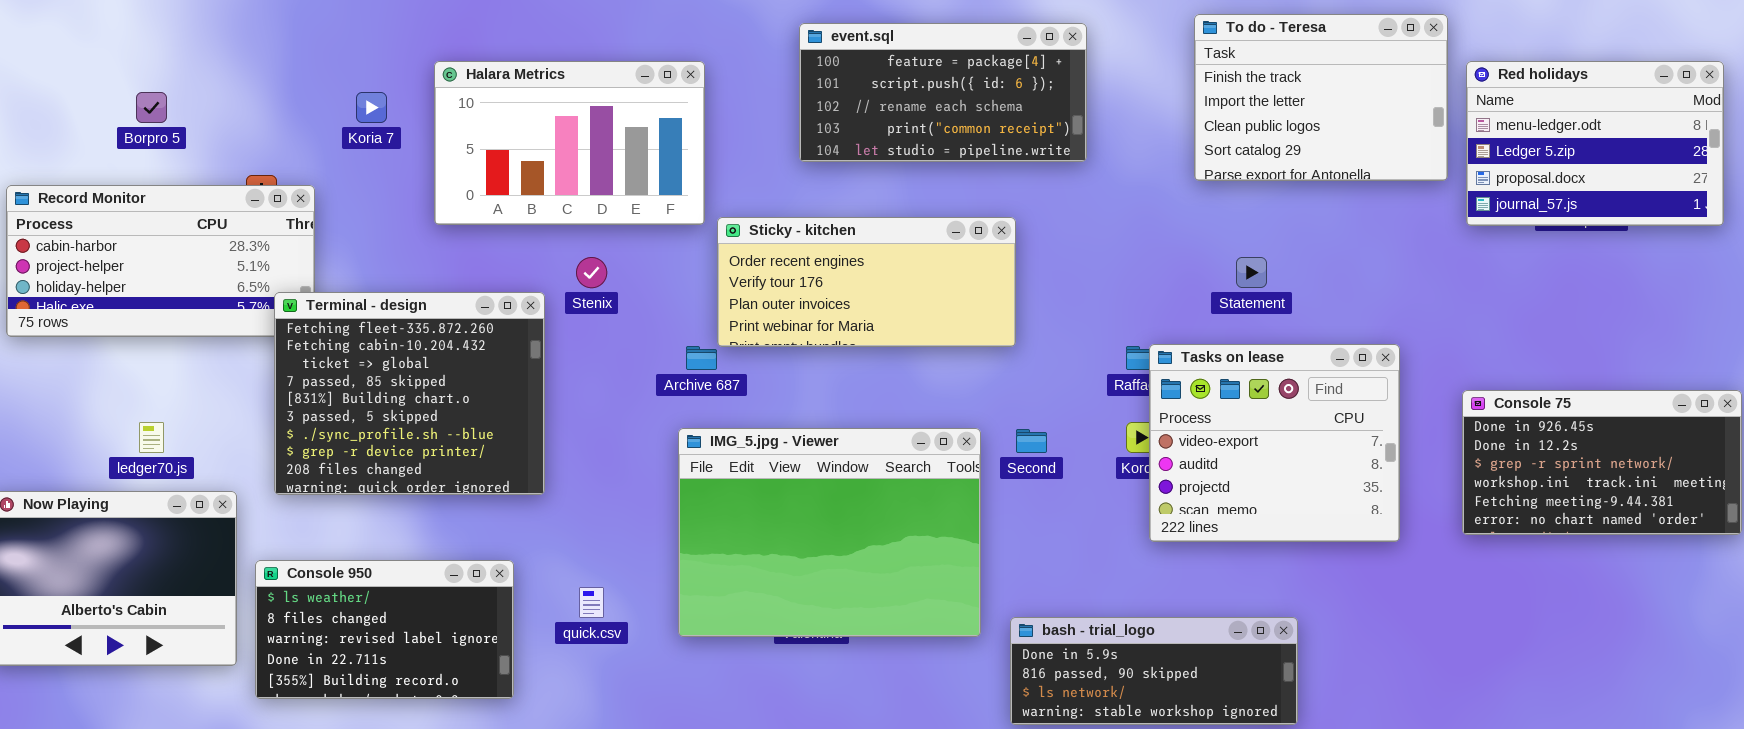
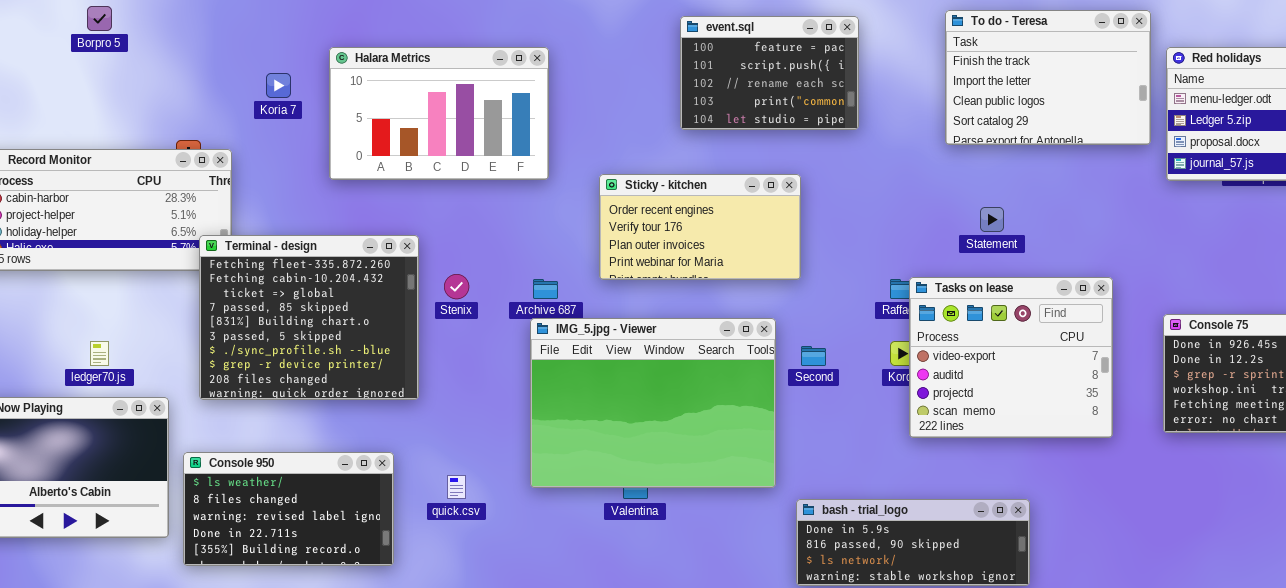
event.sql: [799,23,1087,162] -> [680,16,859,130], resized
Borpro 5: [136,92,167,123] -> [87,6,112,31], moved
Sticky - kitchen: [717,217,1016,347] -> [599,174,801,280], resized
Stenix: [576,257,607,288] -> [444,274,469,299], moved
IMG_5.jpg - Viewer: [678,428,981,637] -> [530,318,776,488], moved

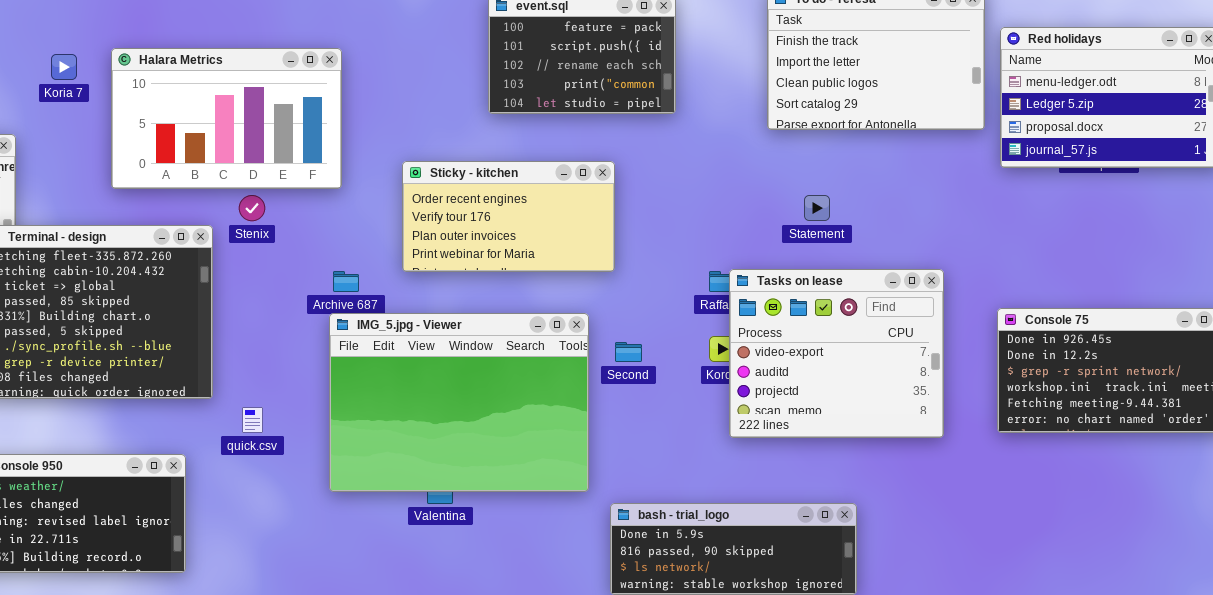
Halara Metrics: [329,47,549,180] -> [111,48,342,189], moved
Stenix: [444,274,469,299] -> [239,195,265,221], moved
quick.csv: [447,475,466,499] -> [242,407,263,433], moved

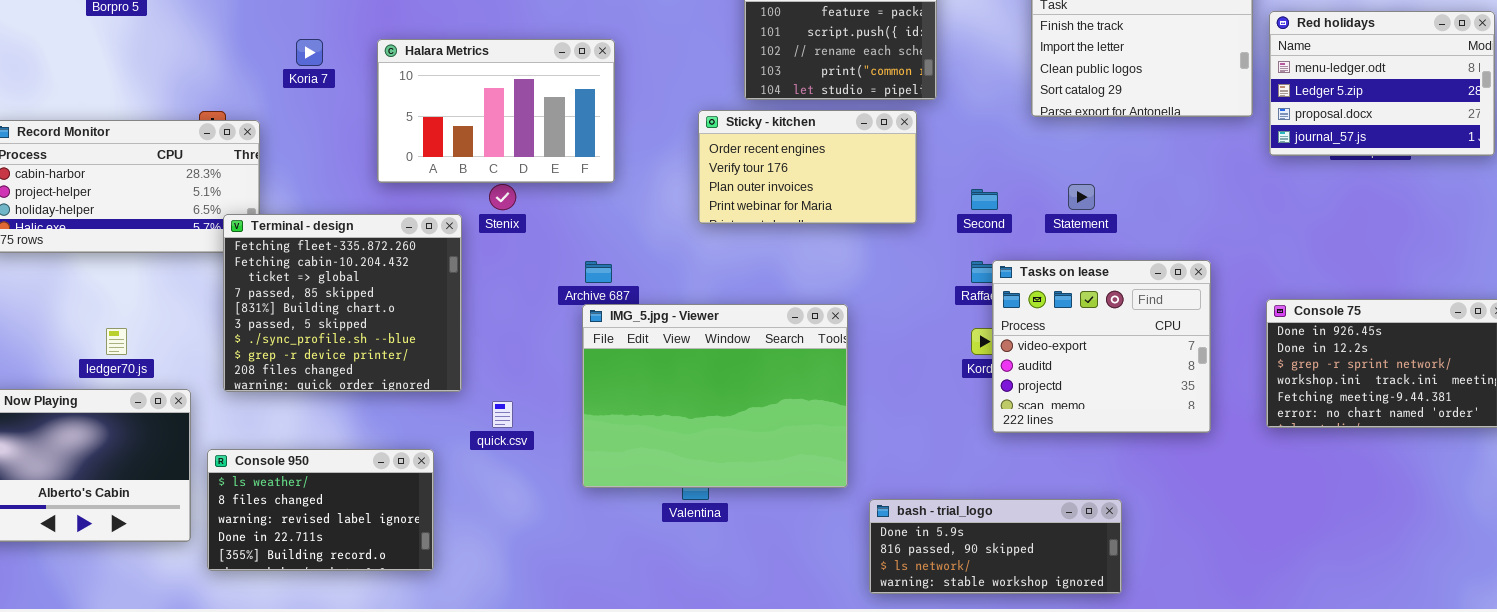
Halara Metrics: [111,48,342,189] -> [377,39,615,183], moved
Sticky - kitchen: [402,161,615,272] -> [698,110,917,224], moved
Second: [615,342,642,362] -> [971,189,998,210], moved

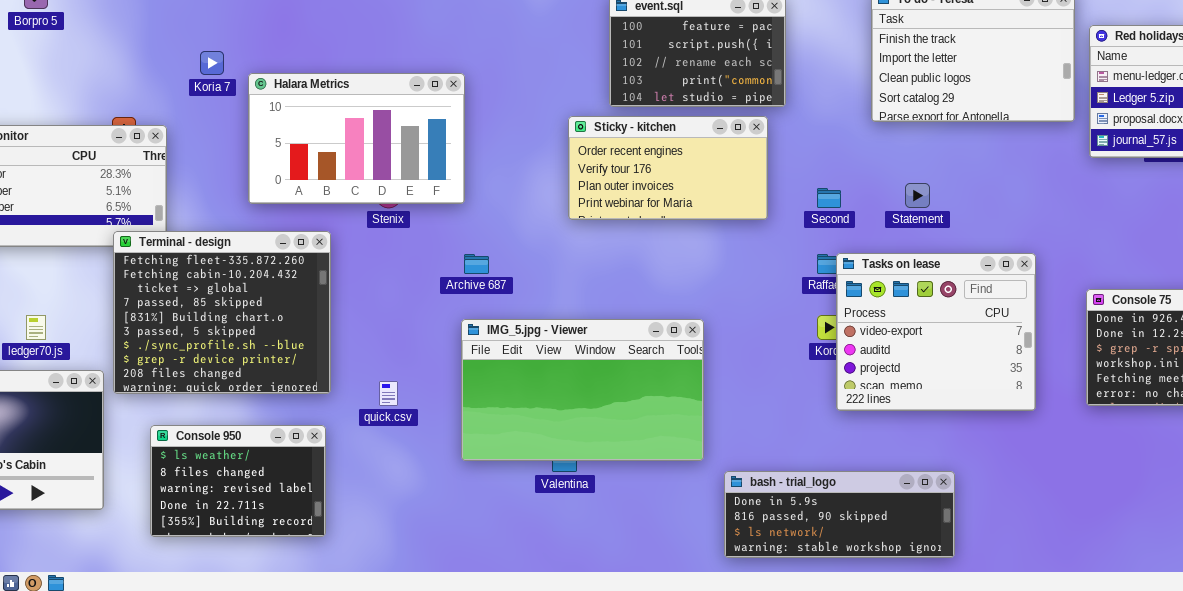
Halara Metrics: [377,39,615,183] -> [248,73,465,204], moved
Terminal - design: [223,214,462,392] -> [113,231,331,394], moved
IMG_5.jpg - Viewer: [582,304,848,488] -> [461,319,704,461], resized
Console 950: [207,449,434,571] -> [150,425,326,537], resized

